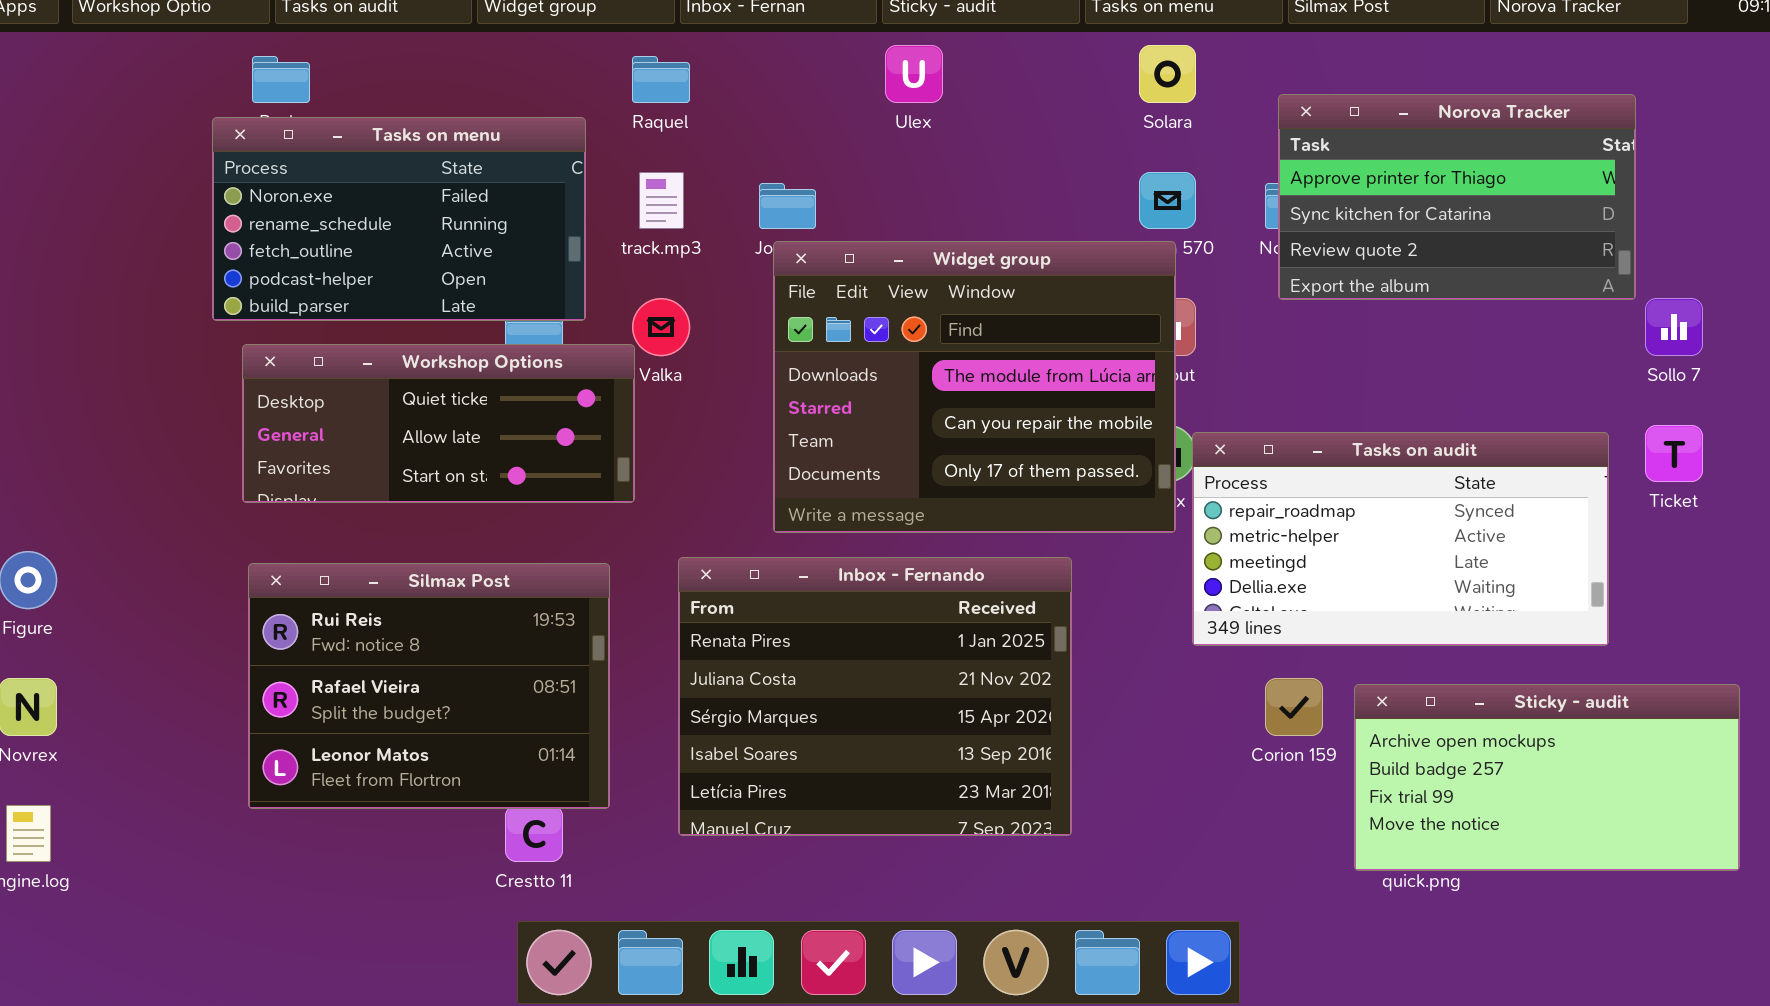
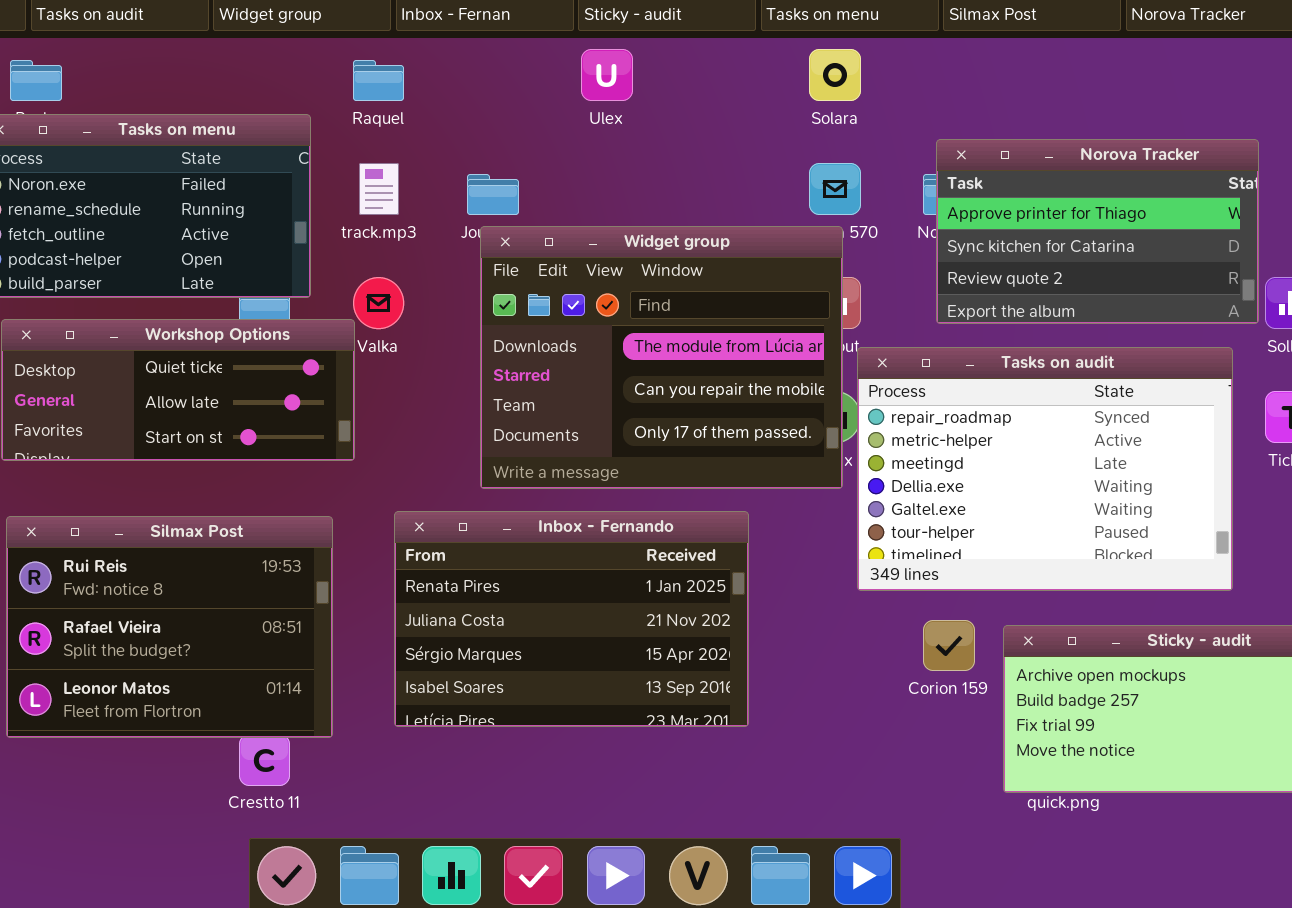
Norova Tracker: [1278,94,1636,300] -> [936,139,1259,324], moved
Tasks on audit: [1192,432,1609,646] -> [857,347,1233,591], resized
Inbox - Fernando: [678,557,1072,836] -> [394,511,749,727], resized

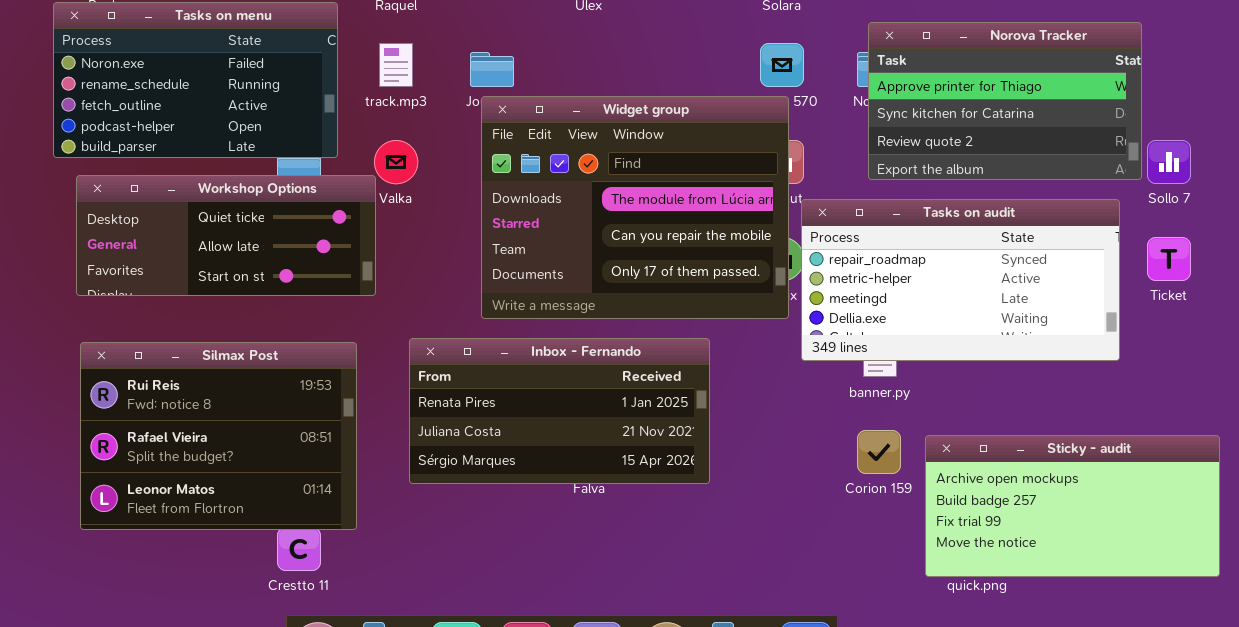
Tasks on audit: [857,347,1233,591] -> [801,199,1120,361], resized
Inbox - Fernando: [394,511,749,727] -> [409,338,710,484], resized

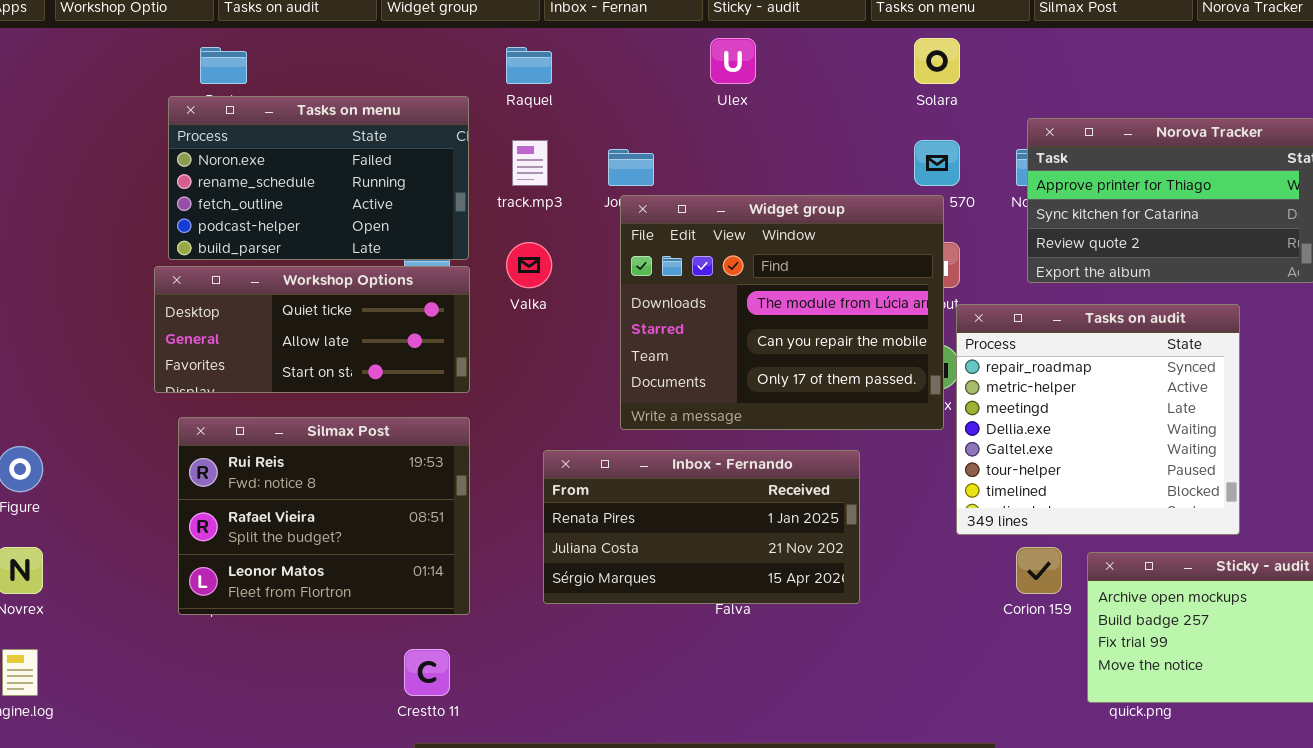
Workshop Options: [76,175,376,296] -> [154,266,470,393], moved
Tasks on audit: [801,199,1120,361] -> [956,304,1240,535], resized
Silmax Post: [80,342,357,530] -> [178,417,470,615], moved

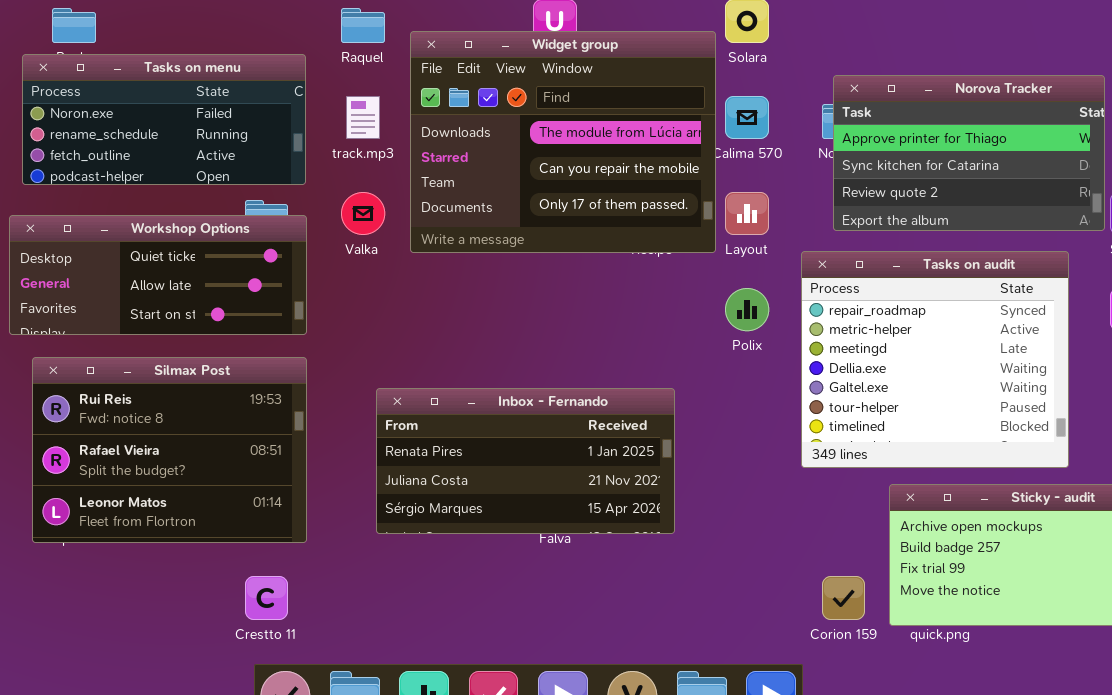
Tasks on menu: [168,96,469,260] -> [22,54,306,185], resized
Widget group: [620,195,944,430] -> [410,31,716,253], moved
Tasks on audit: [956,304,1240,535] -> [801,251,1069,468], moved
Corion 159: [1016,547,1062,594] -> [822,576,865,620], moved

